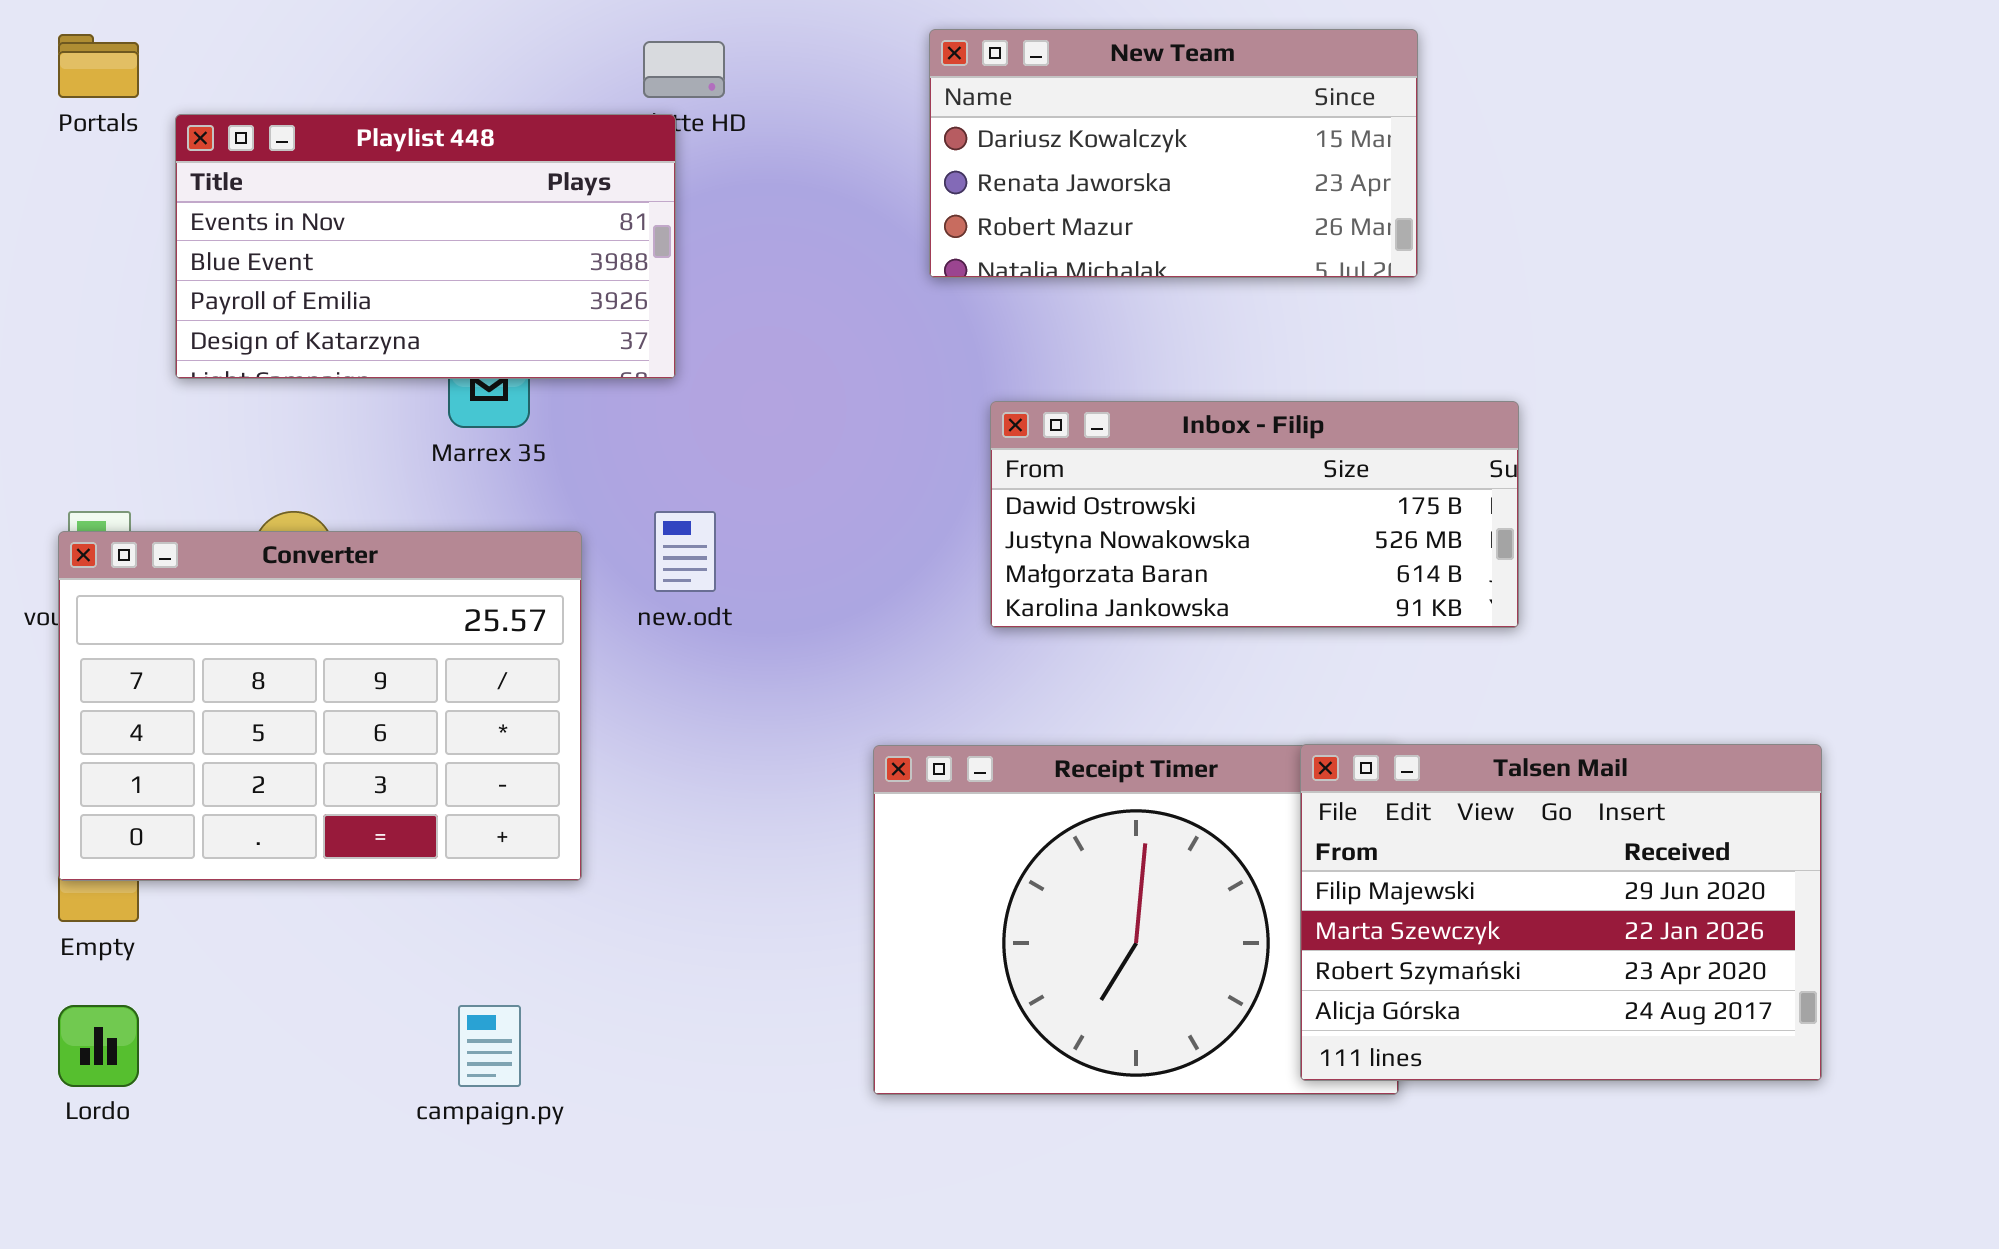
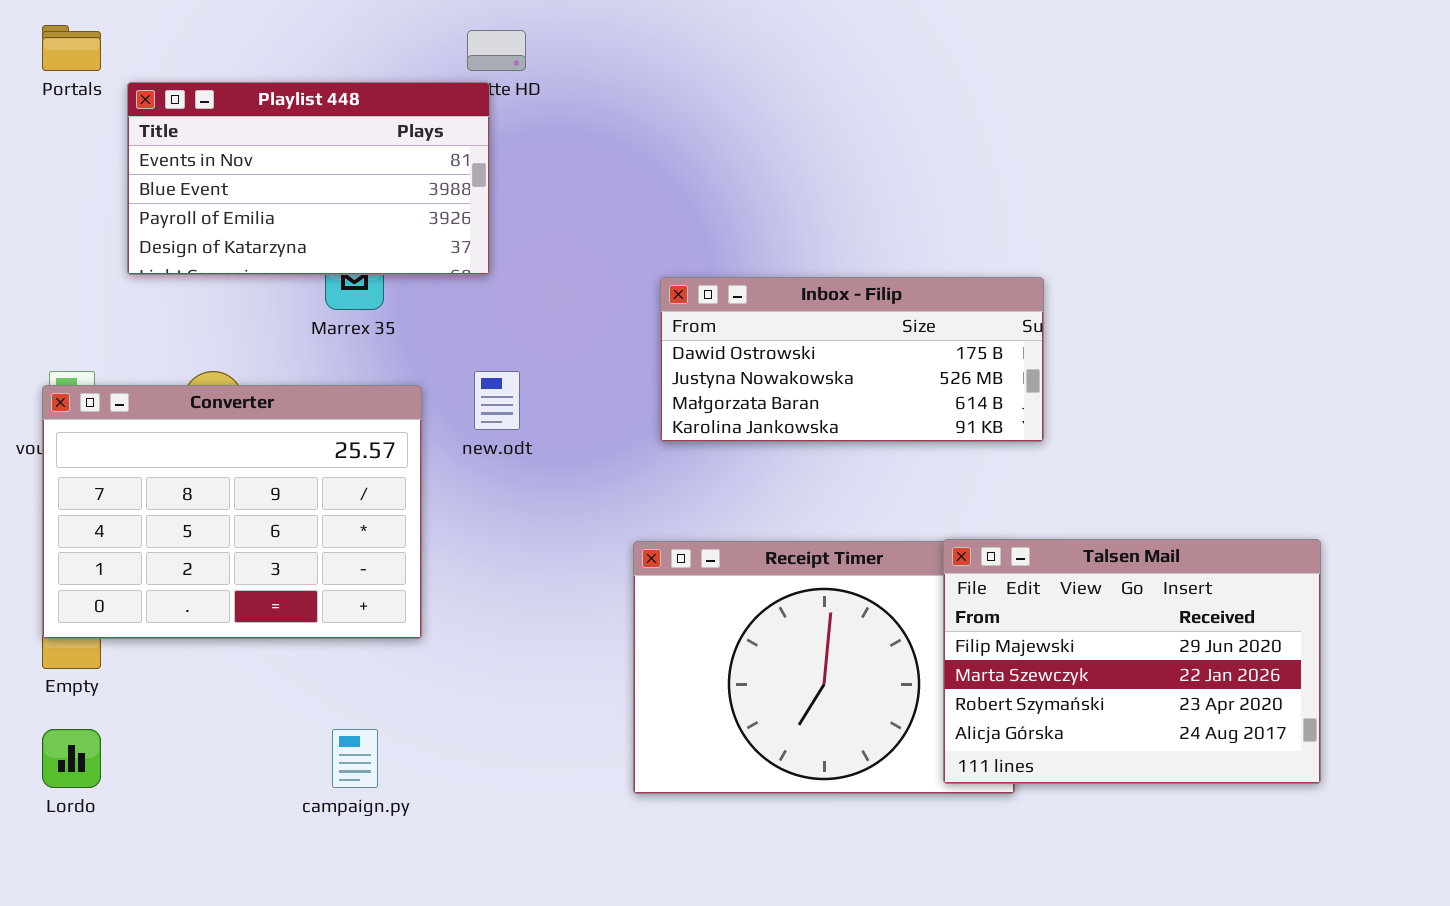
New Team: [929,29,1418,278] -> none, closed
Inbox - Filip: [990,401,1519,628] -> [660,277,1044,442], moved

